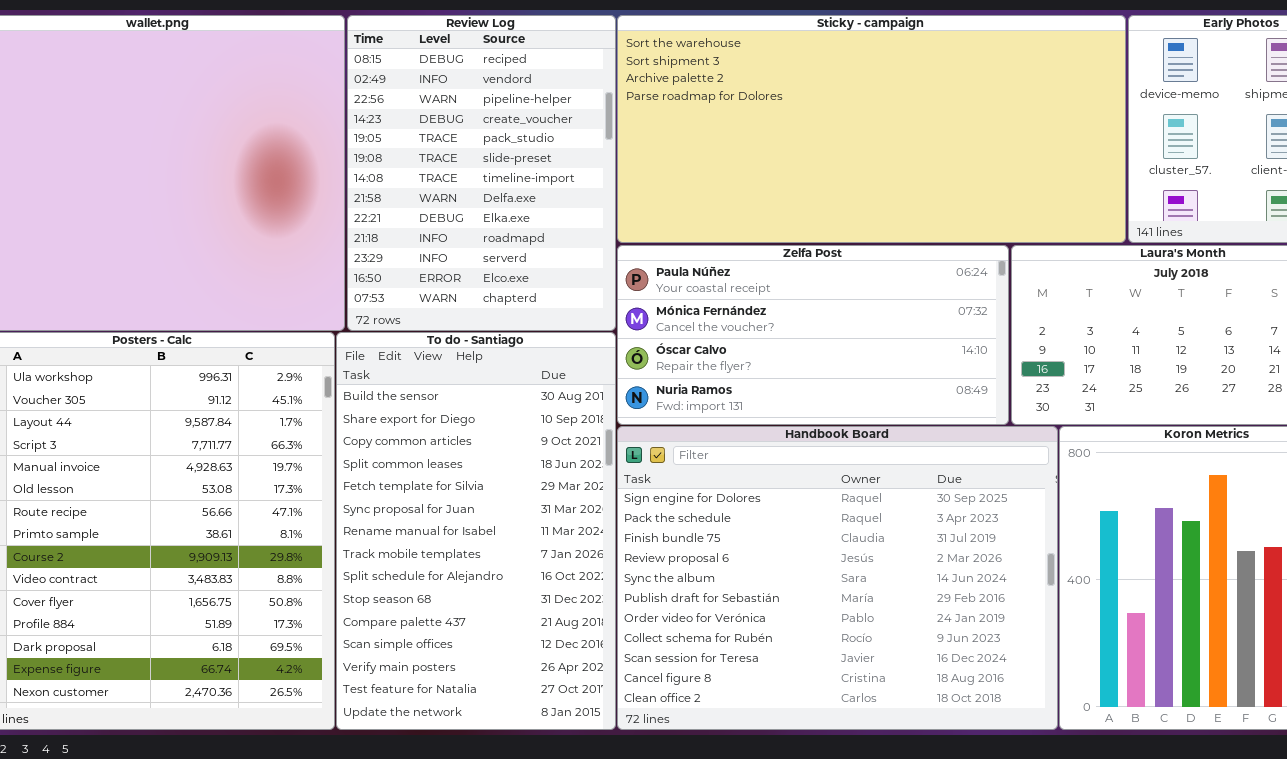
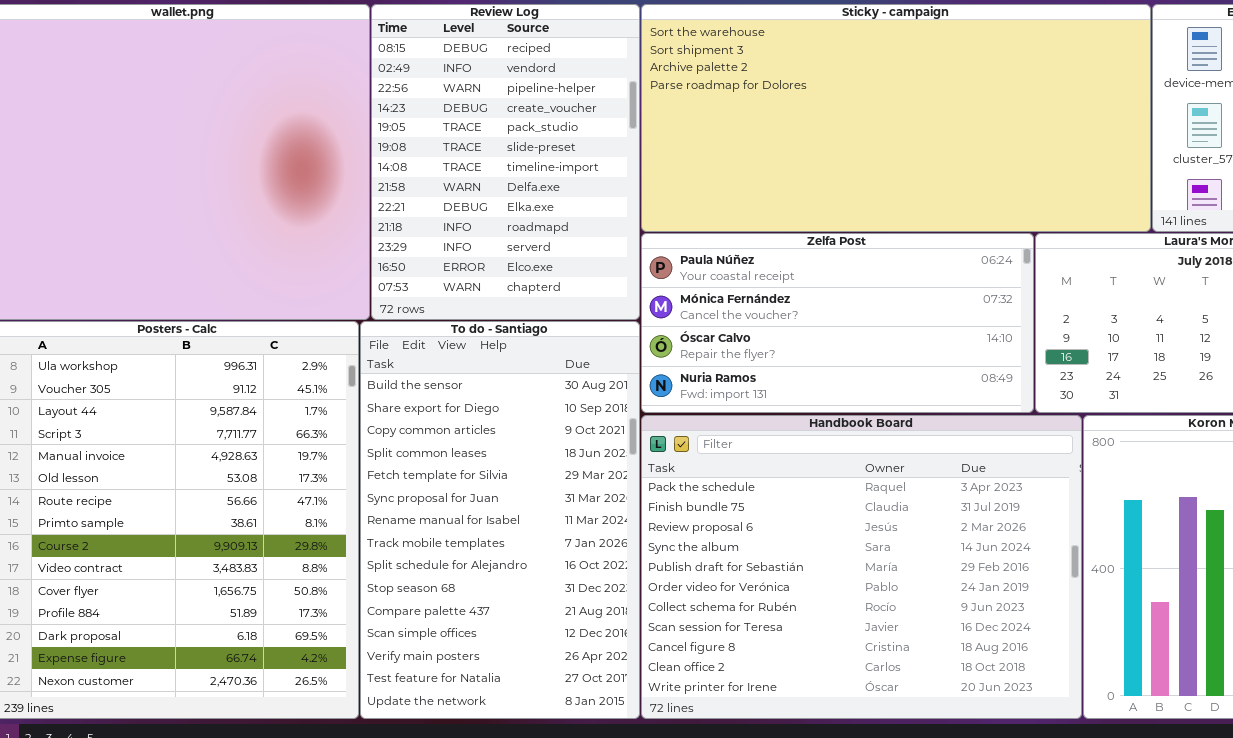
Handbook Board: [617,426,1058,730] -> [641,415,1082,719], scrolled down 1 row

